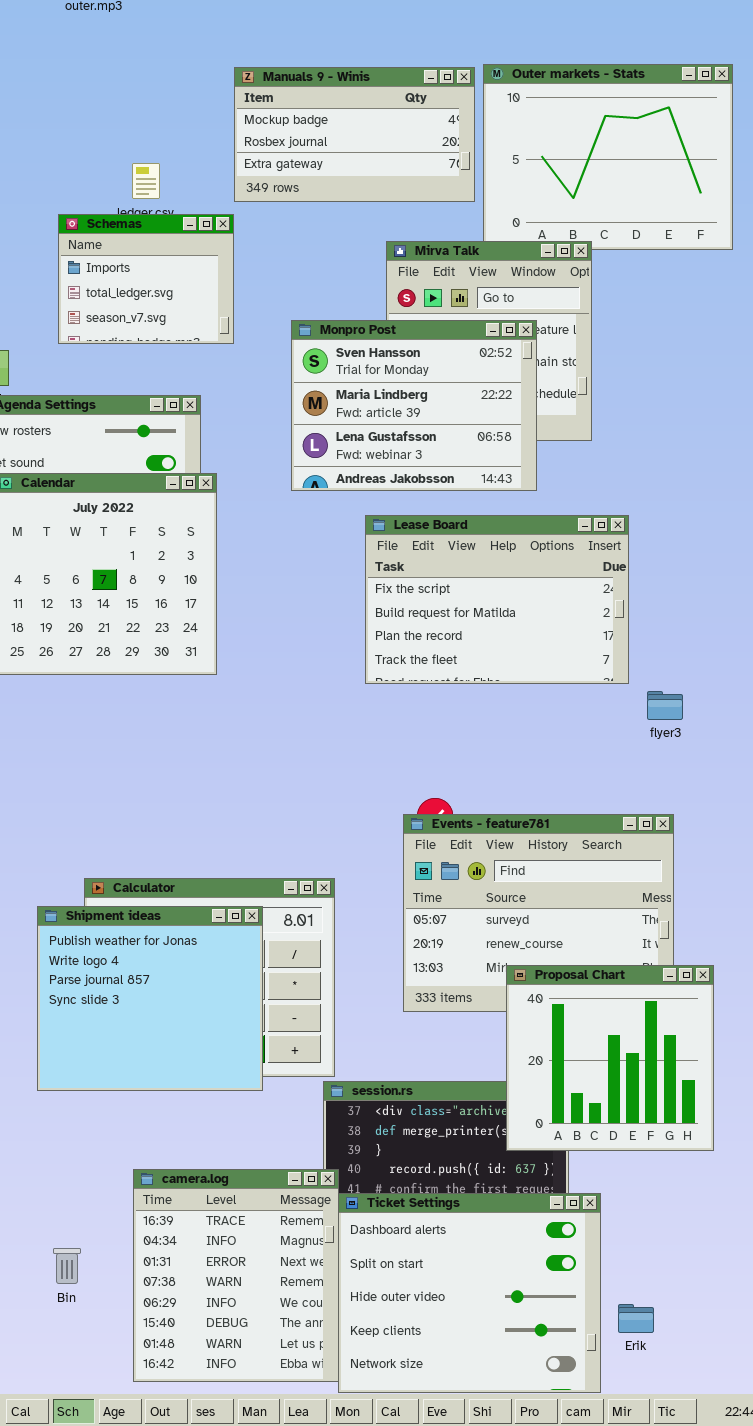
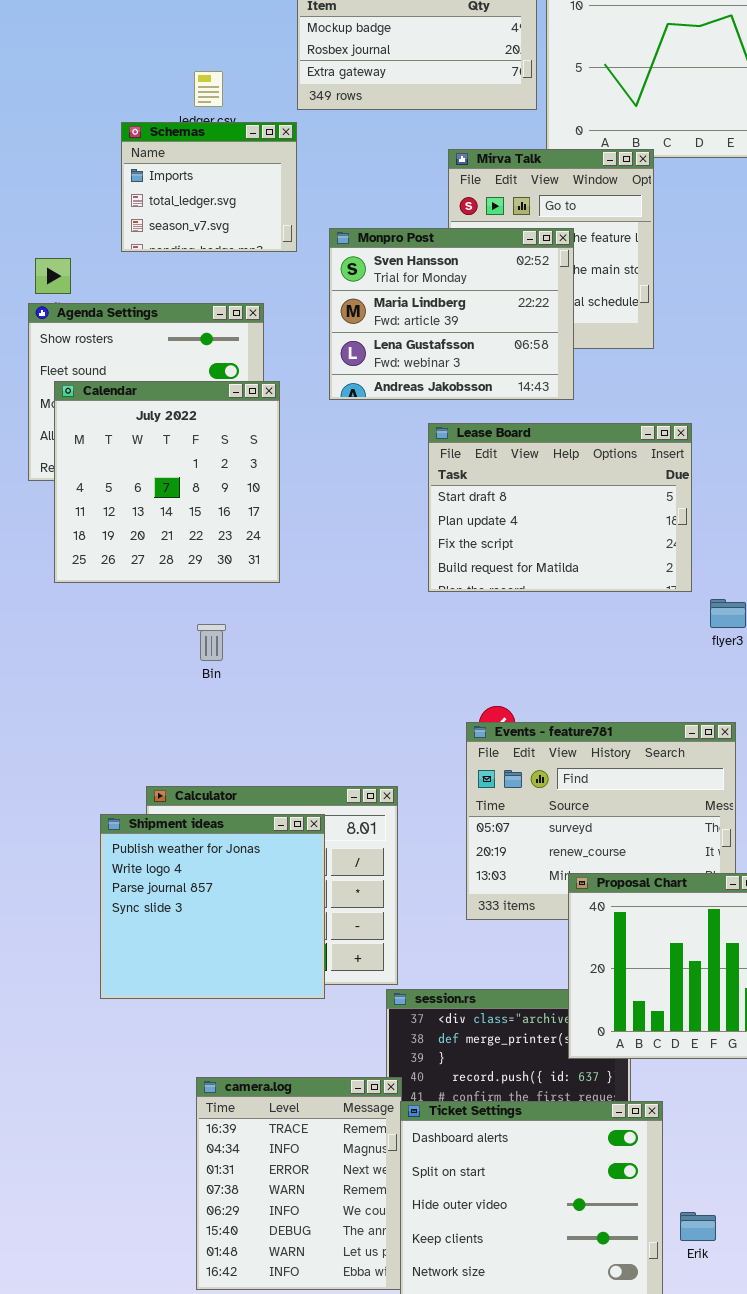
Monpro Post: [291,320,537,491] -> [329,228,574,400], moved
Lease Board: [365,515,629,684] -> [428,423,692,592], scrolled up 2 rows
Bin: [53,1248,81,1284] -> [197,624,226,661], moved

